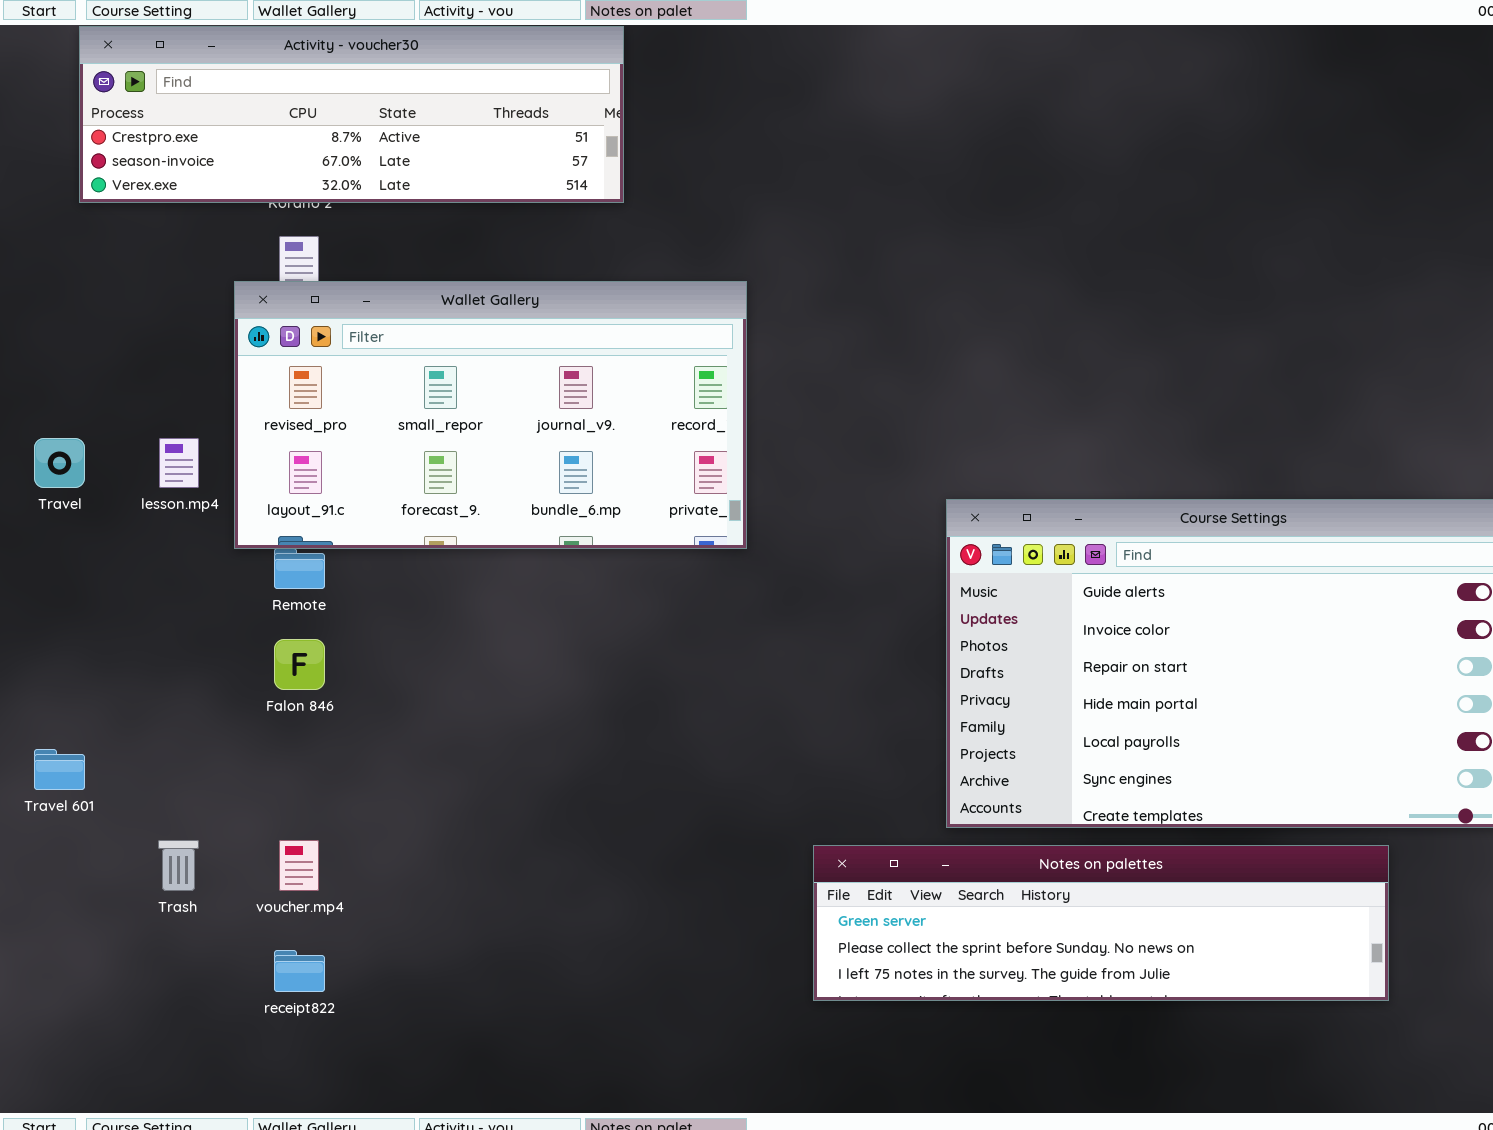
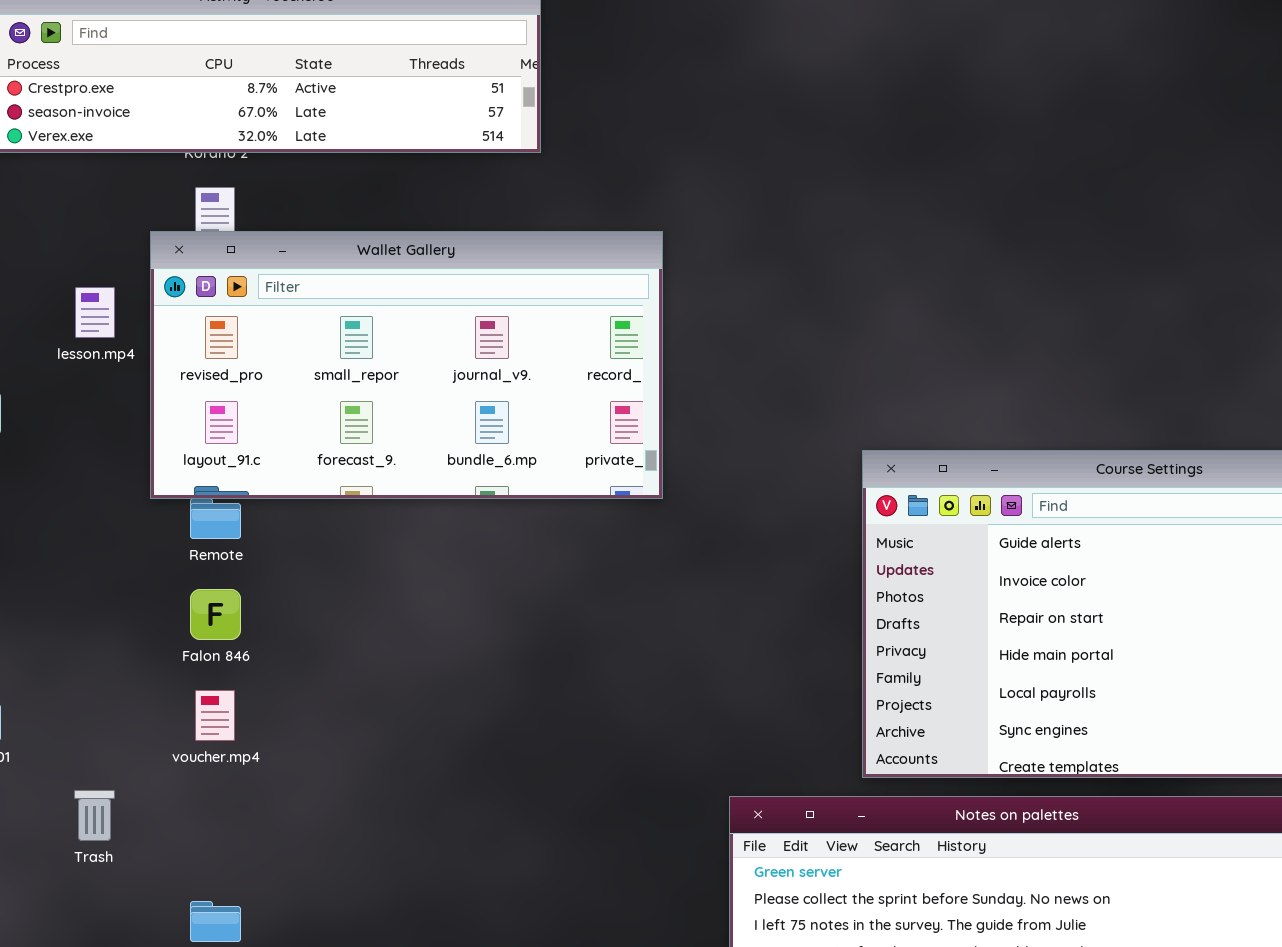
lesson.mp4: [159,438,199,488] -> [75,287,115,338], moved
voucher.mp4: [279,840,319,891] -> [195,690,235,741], moved

